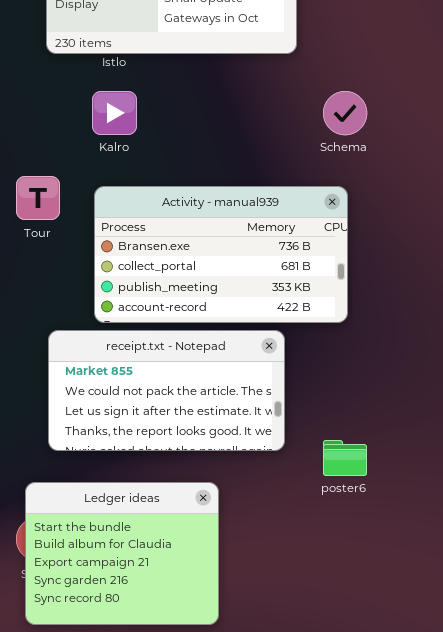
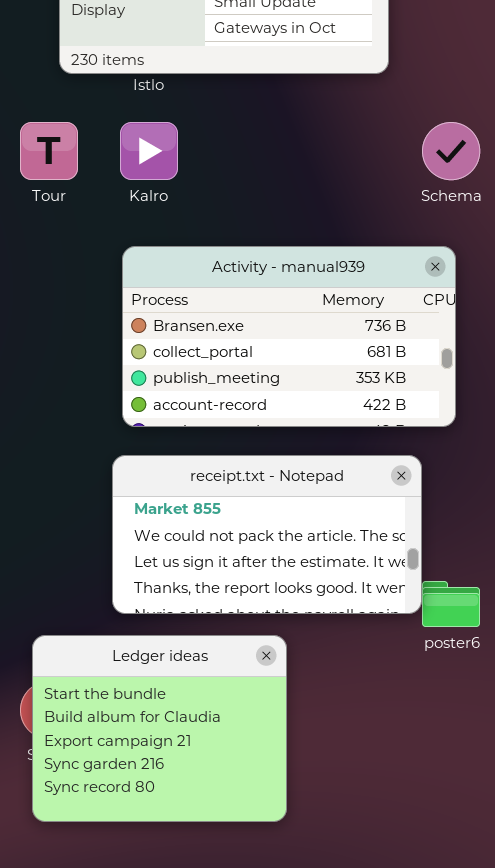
Tour: [16,176,60,220] -> [20,122,78,180], moved
receipt.txt - Notepad: [48,330,285,451] -> [112,455,422,614], moved

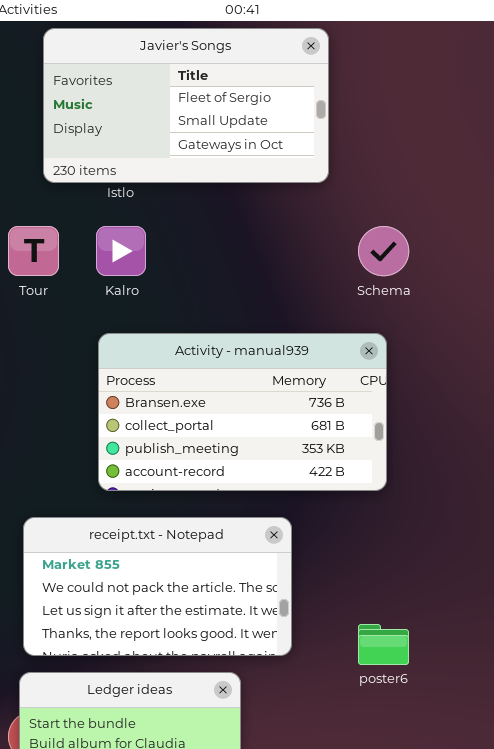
receipt.txt - Notepad: [112,455,422,614] -> [23,517,292,656], moved

